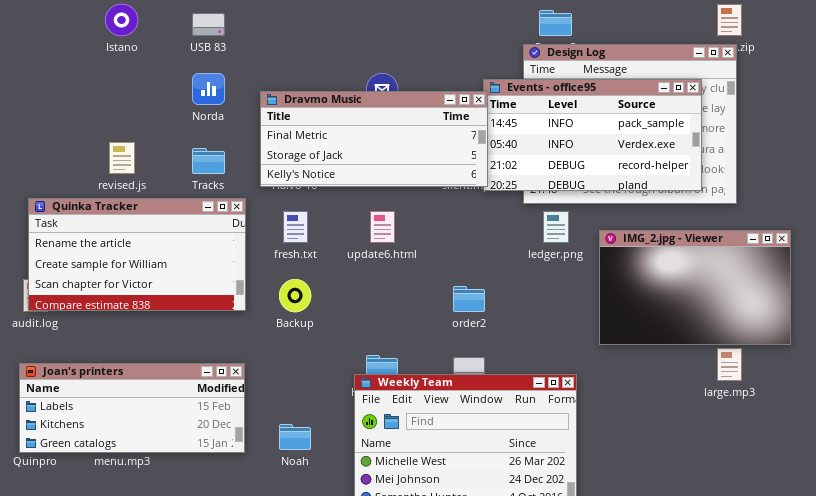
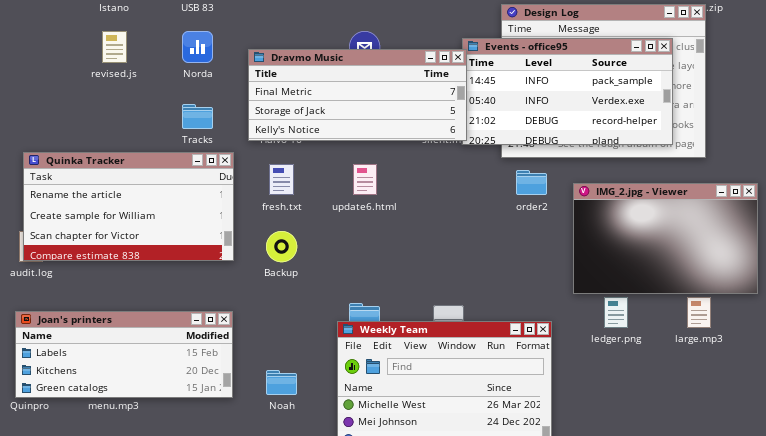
revised.js: [109,142,135,174] -> [102,31,127,63], moved
ledger.png: [543,211,569,243] -> [604,297,628,328], moved
order2: [453,286,485,312] -> [516,170,547,195], moved

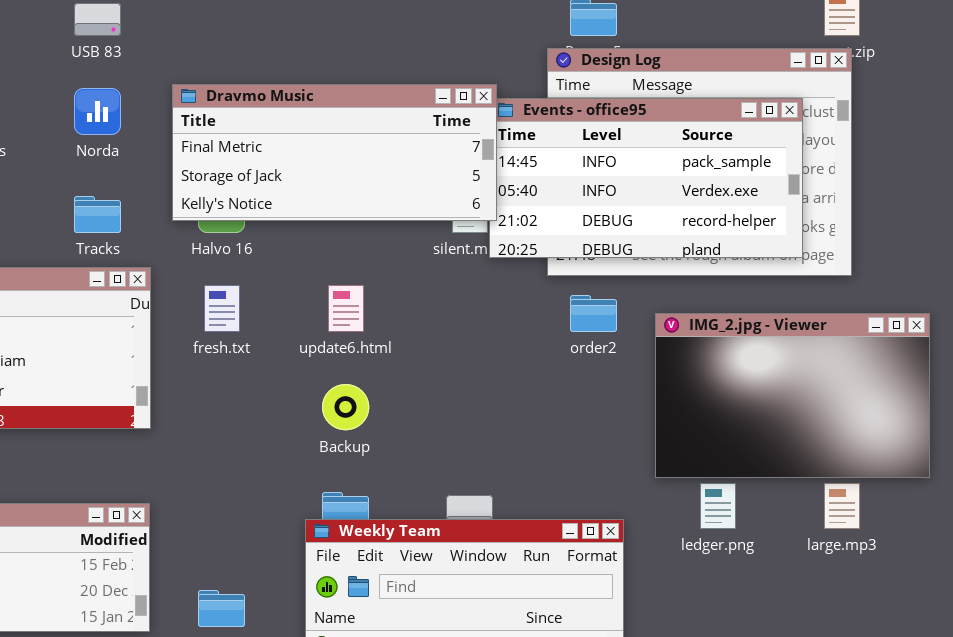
Dravmo Music: [248,49,467,141] -> [172,84,497,221], moved
Backup: [266,231,297,262] -> [322,384,369,430], moved

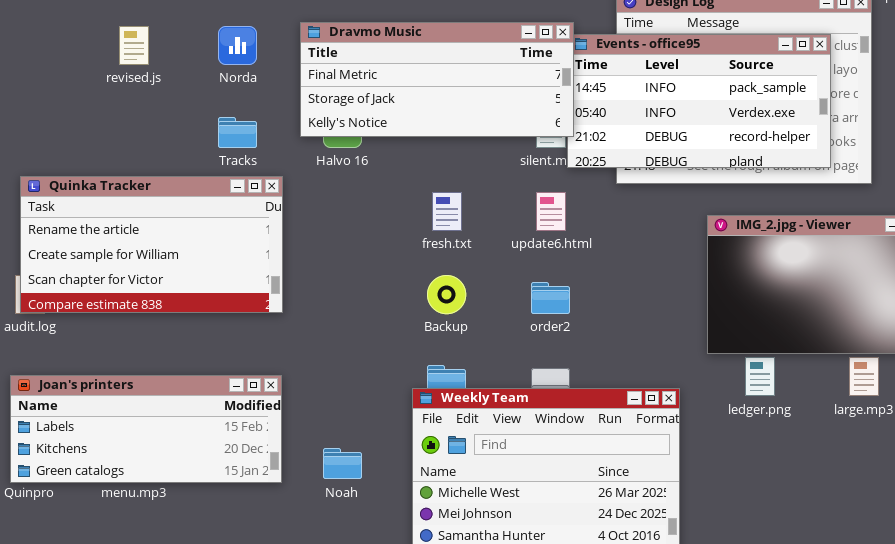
fresh.txt: [204,285,240,332] -> [432,192,462,231], moved
update6.html: [328,285,364,332] -> [536,192,566,231], moved
order2: [570,295,617,332] -> [531,282,570,314], moved

